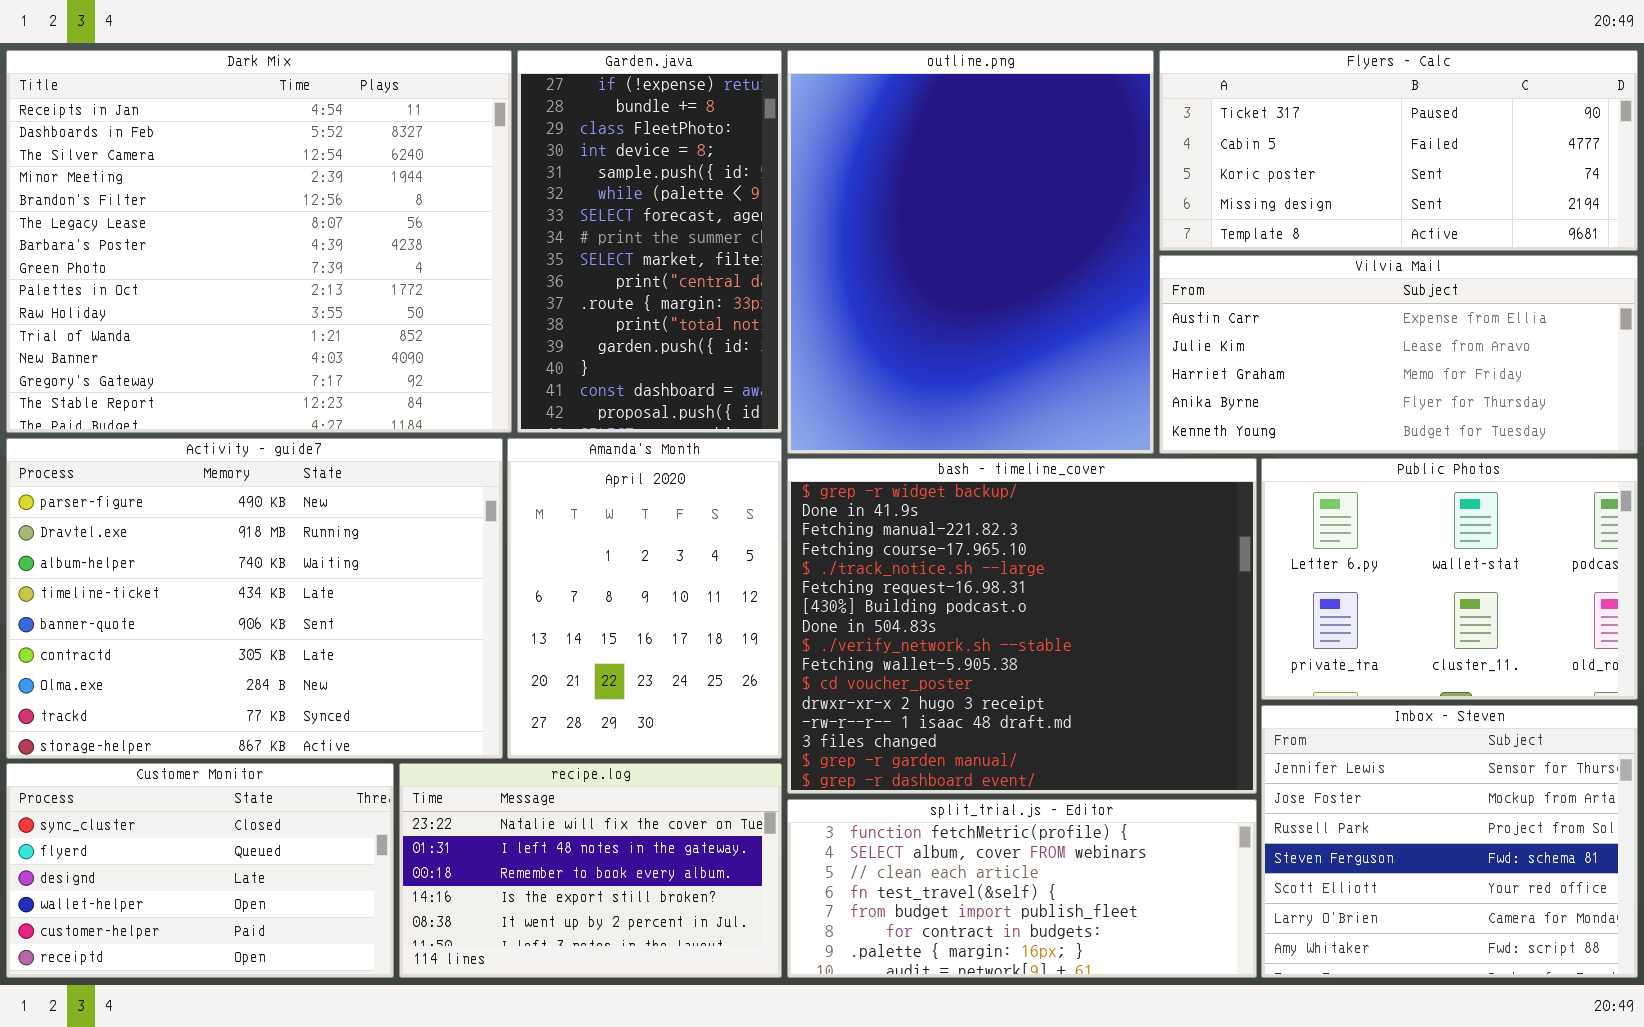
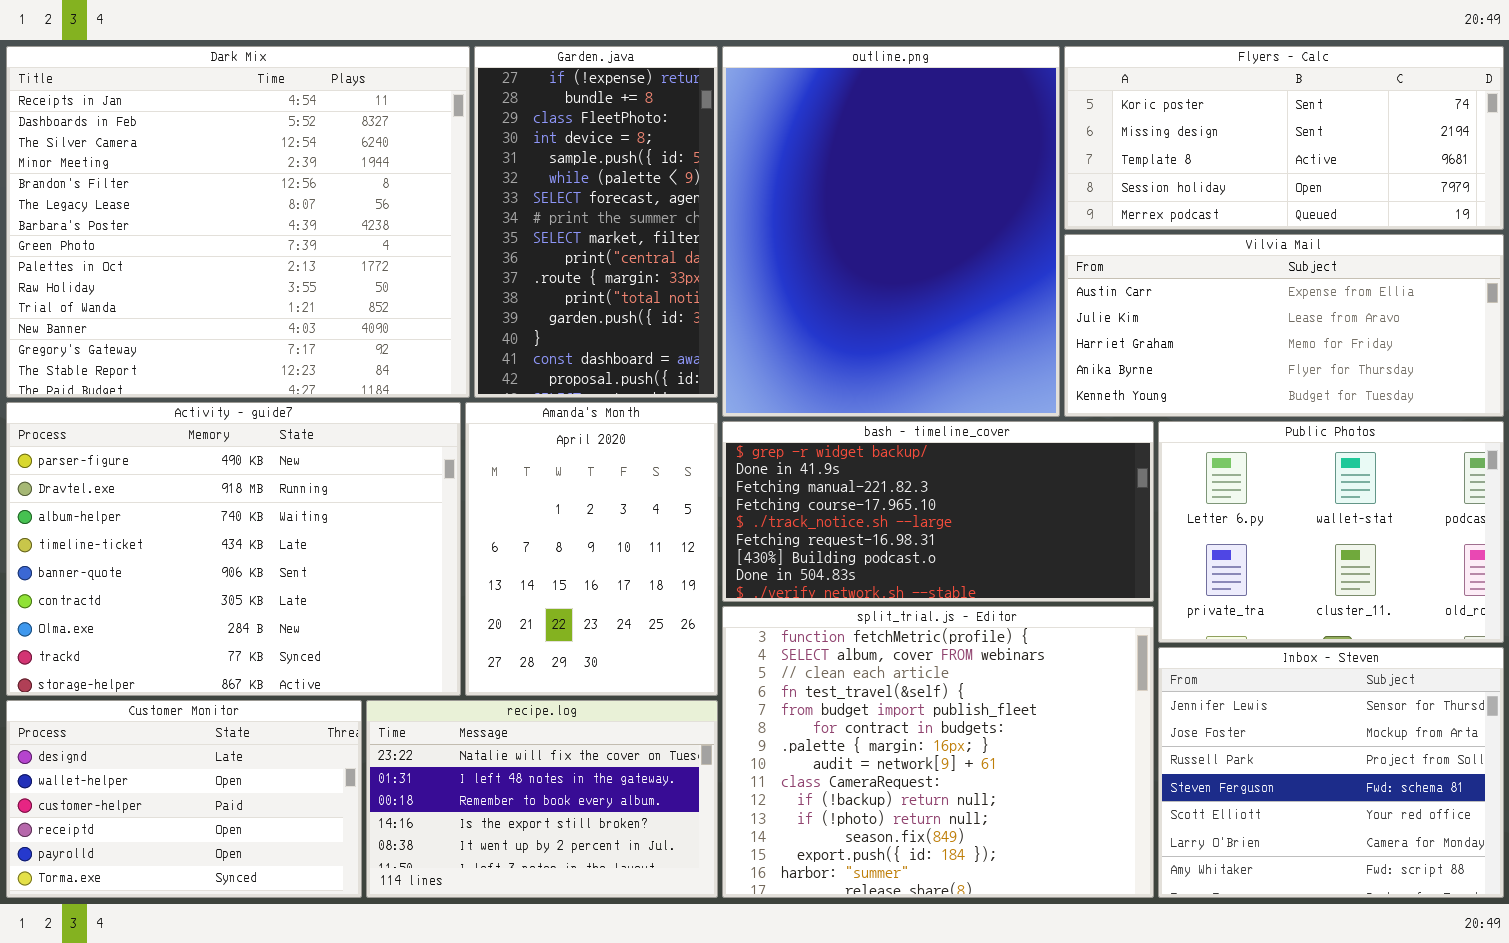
Flyers - Calc: [1159,50,1638,251] -> [1064,46,1504,230], scrolled down 2 rows
bash - timeline_cover: [787,458,1257,794] -> [722,421,1154,602], resized
Customer Monitor: [6,763,394,978] -> [6,700,362,898], scrolled down 2 rows
split_trial.js - Editor: [787,799,1257,978] -> [722,606,1154,898], resized

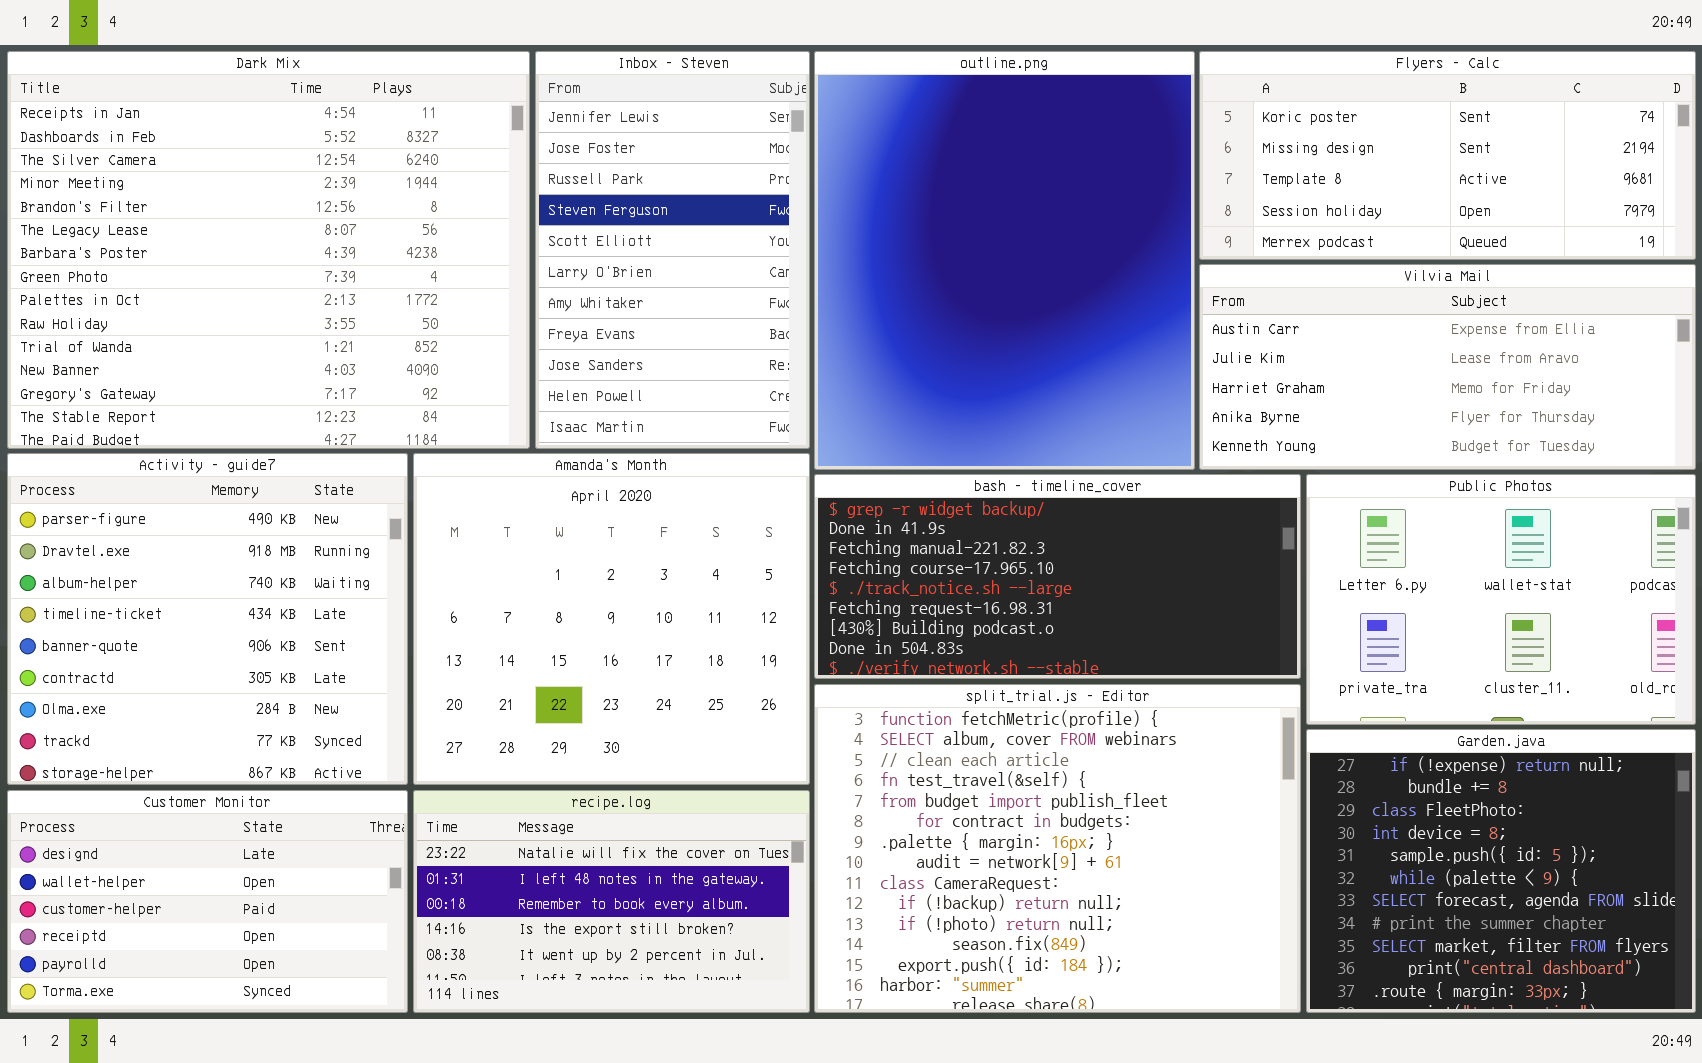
Garden.java: [474,46,718,398] -> [1306,729,1696,1013], moved, resized
Activity - guide7: [6,402,461,696] -> [7,453,408,785], resized
Amanda's Month: [465,402,718,696] -> [413,453,810,785], resized
Inbox - Steven: [1158,647,1504,898] -> [535,51,810,449], moved, resized

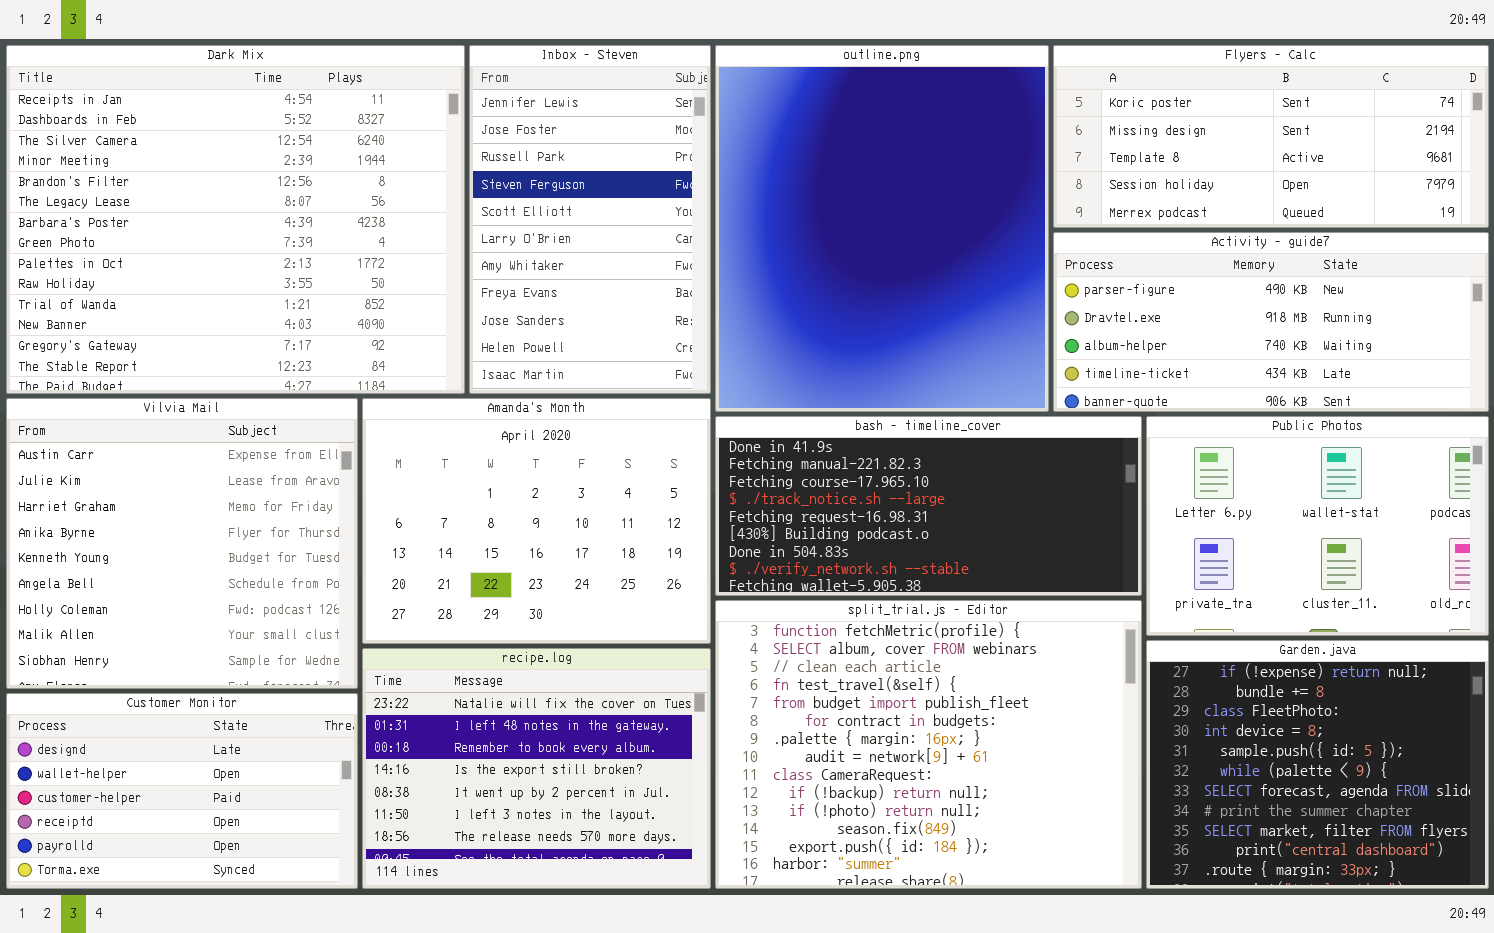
Vilvia Mail: [1199,264,1696,470] -> [6,398,358,689], moved, resized
Activity - guide7: [7,453,408,785] -> [1053,232,1489,412], moved, resized
Amanda's Month: [413,453,810,785] -> [362,398,711,644], resized
bash - timeline_cover: [814,474,1301,679] -> [715,416,1142,596], scrolled down 1 row
recipe.log: [413,790,810,1013] -> [362,648,711,889], resized

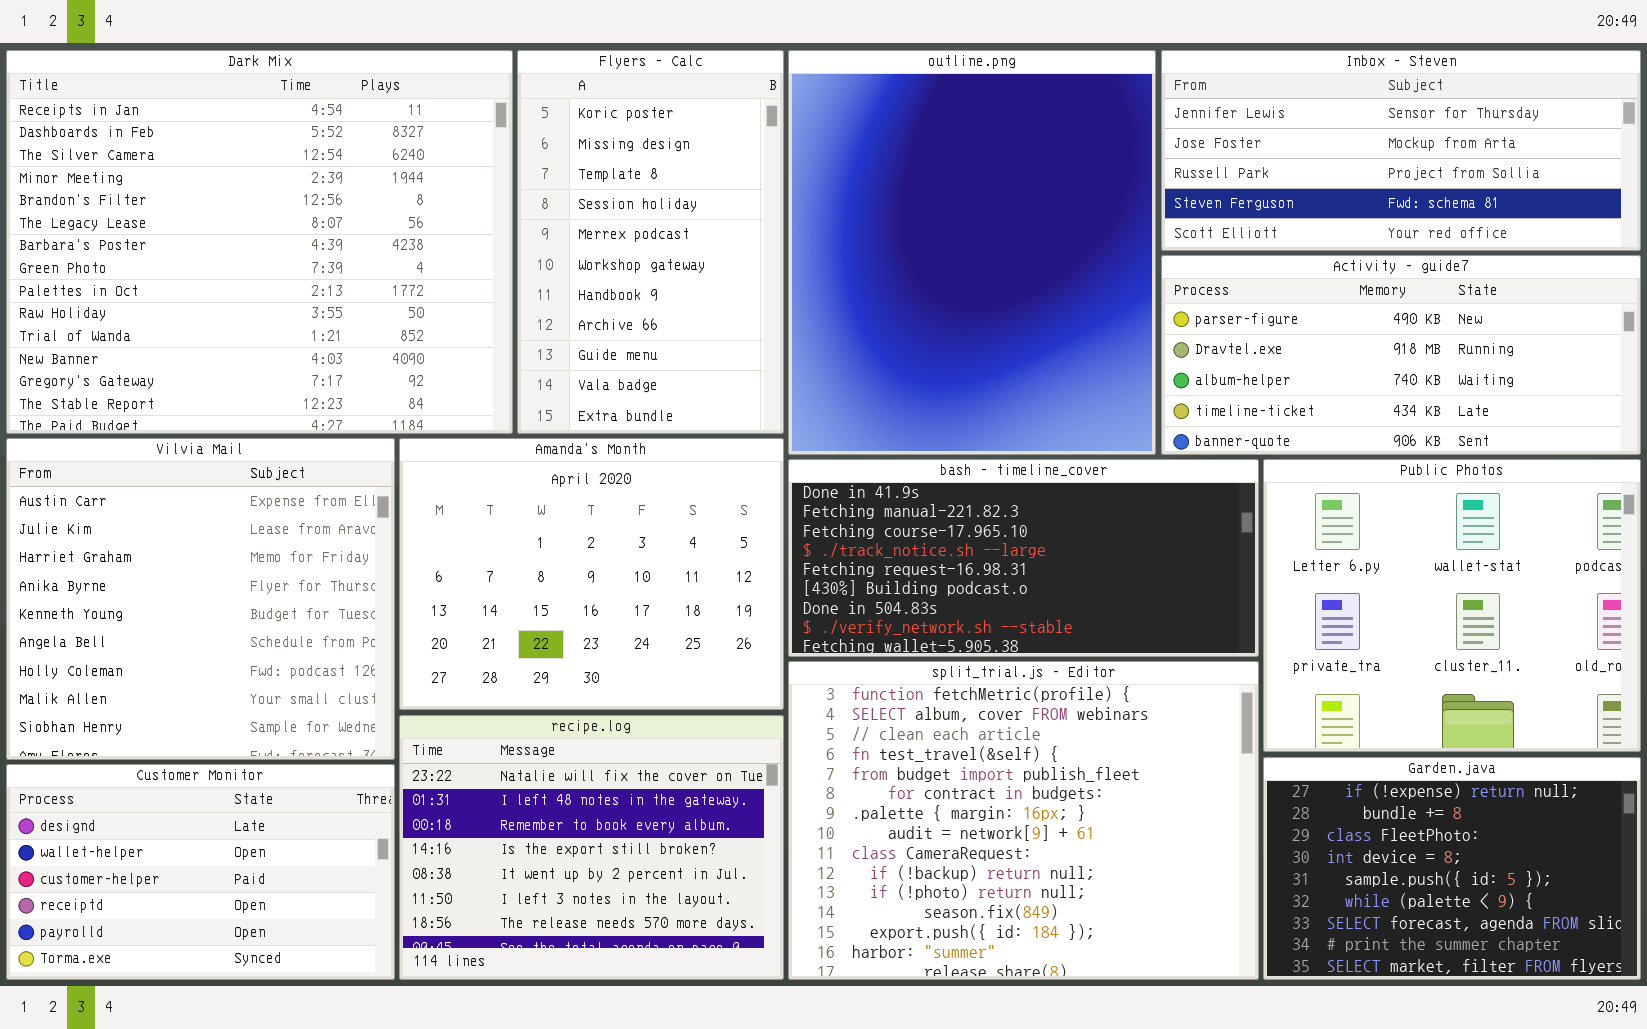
Inbox - Steven: [469,45,711,394] -> [1161,50,1641,251], moved, resized
Flyers - Calc: [1053,45,1489,228] -> [517,50,784,434], moved, resized
Public Photos: [1146,416,1489,636] -> [1263,459,1641,752], resized
Garden.java: [1146,640,1489,889] -> [1263,757,1641,980], resized

